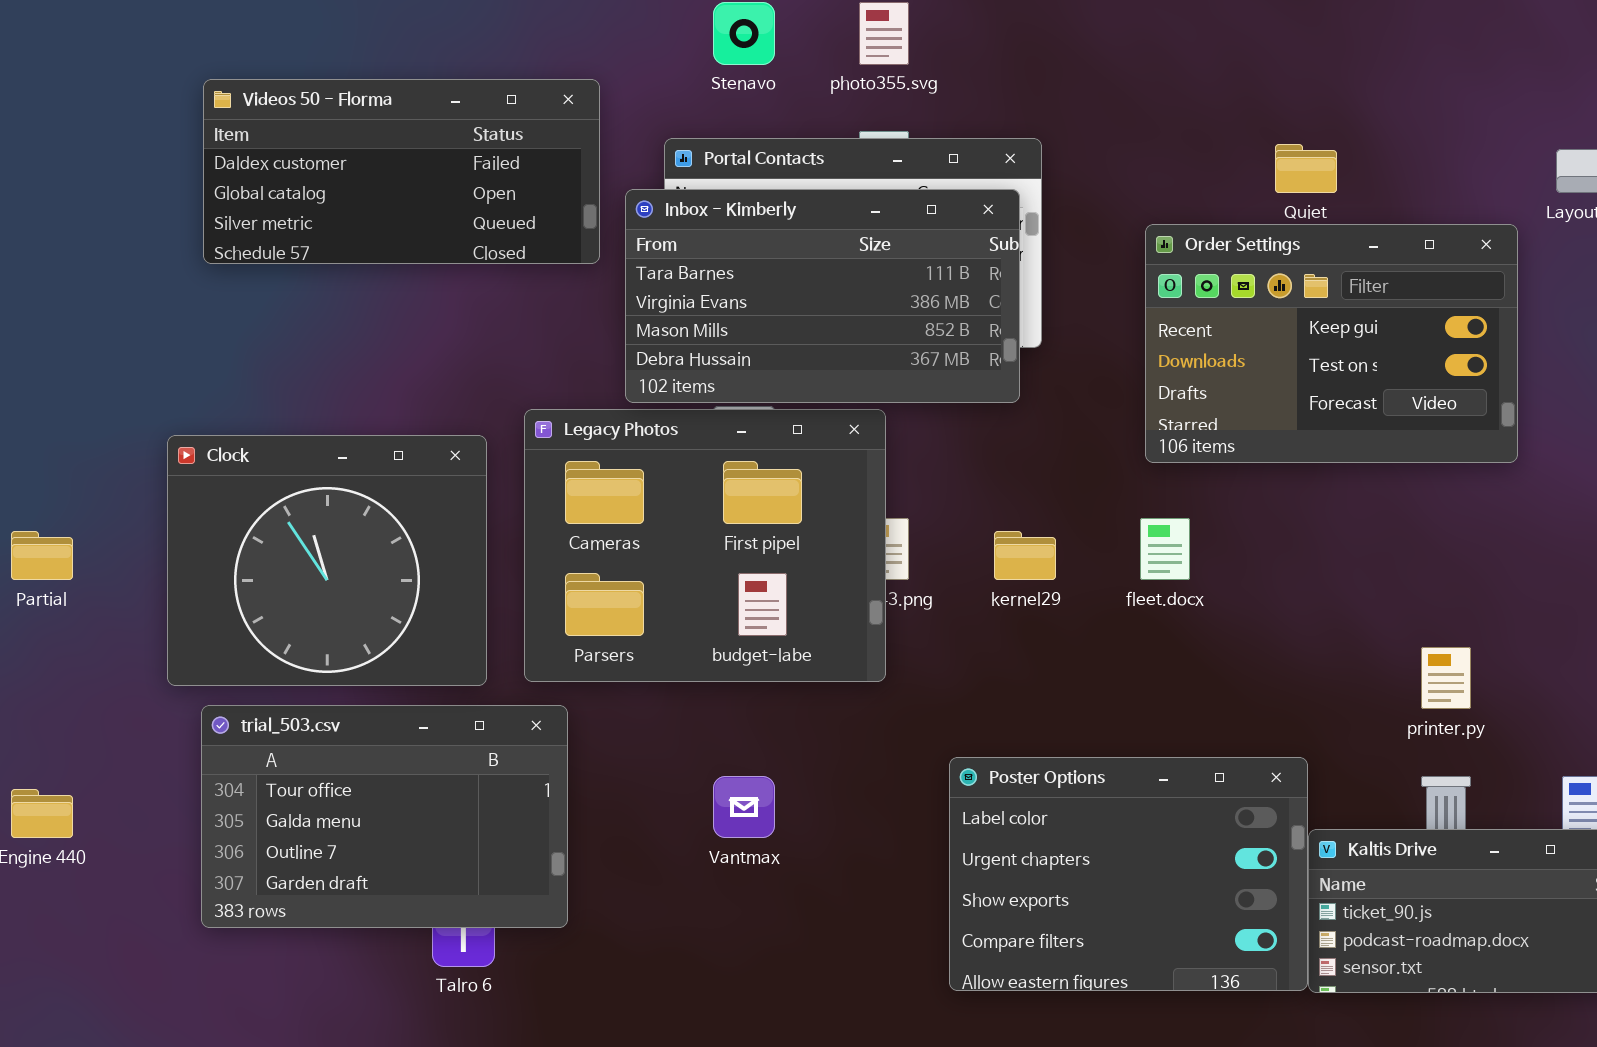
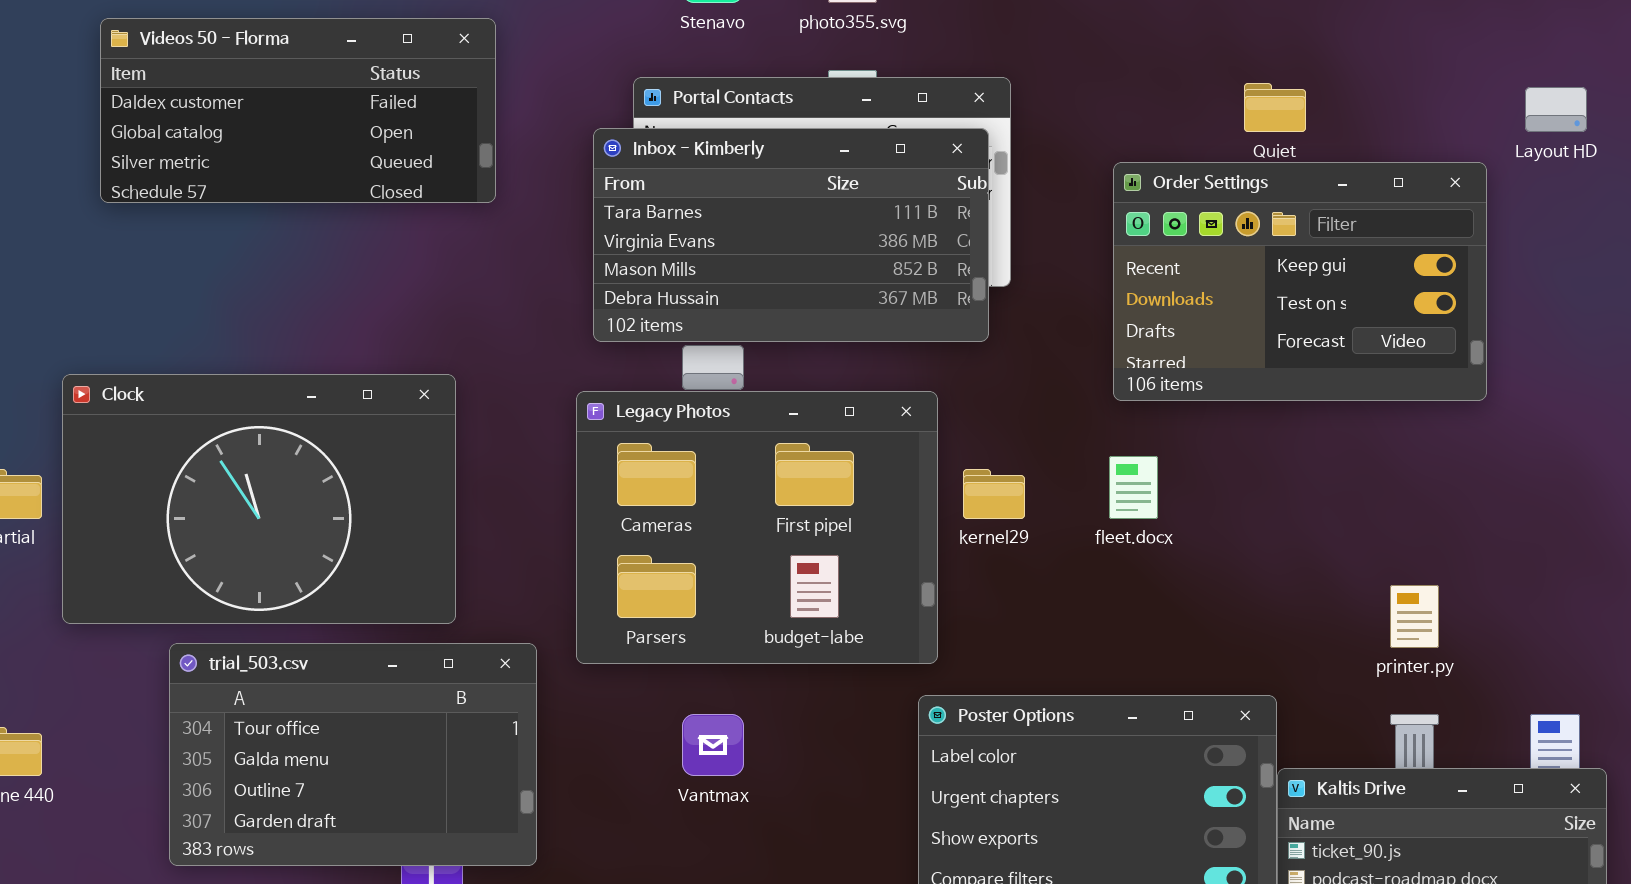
Videos 50 - Florma: [203,79,600,264] -> [100,18,496,203], moved
Legacy Photos: [524,409,886,682] -> [576,391,938,664], moved
Clock: [167,435,487,686] -> [62,374,456,624], resized

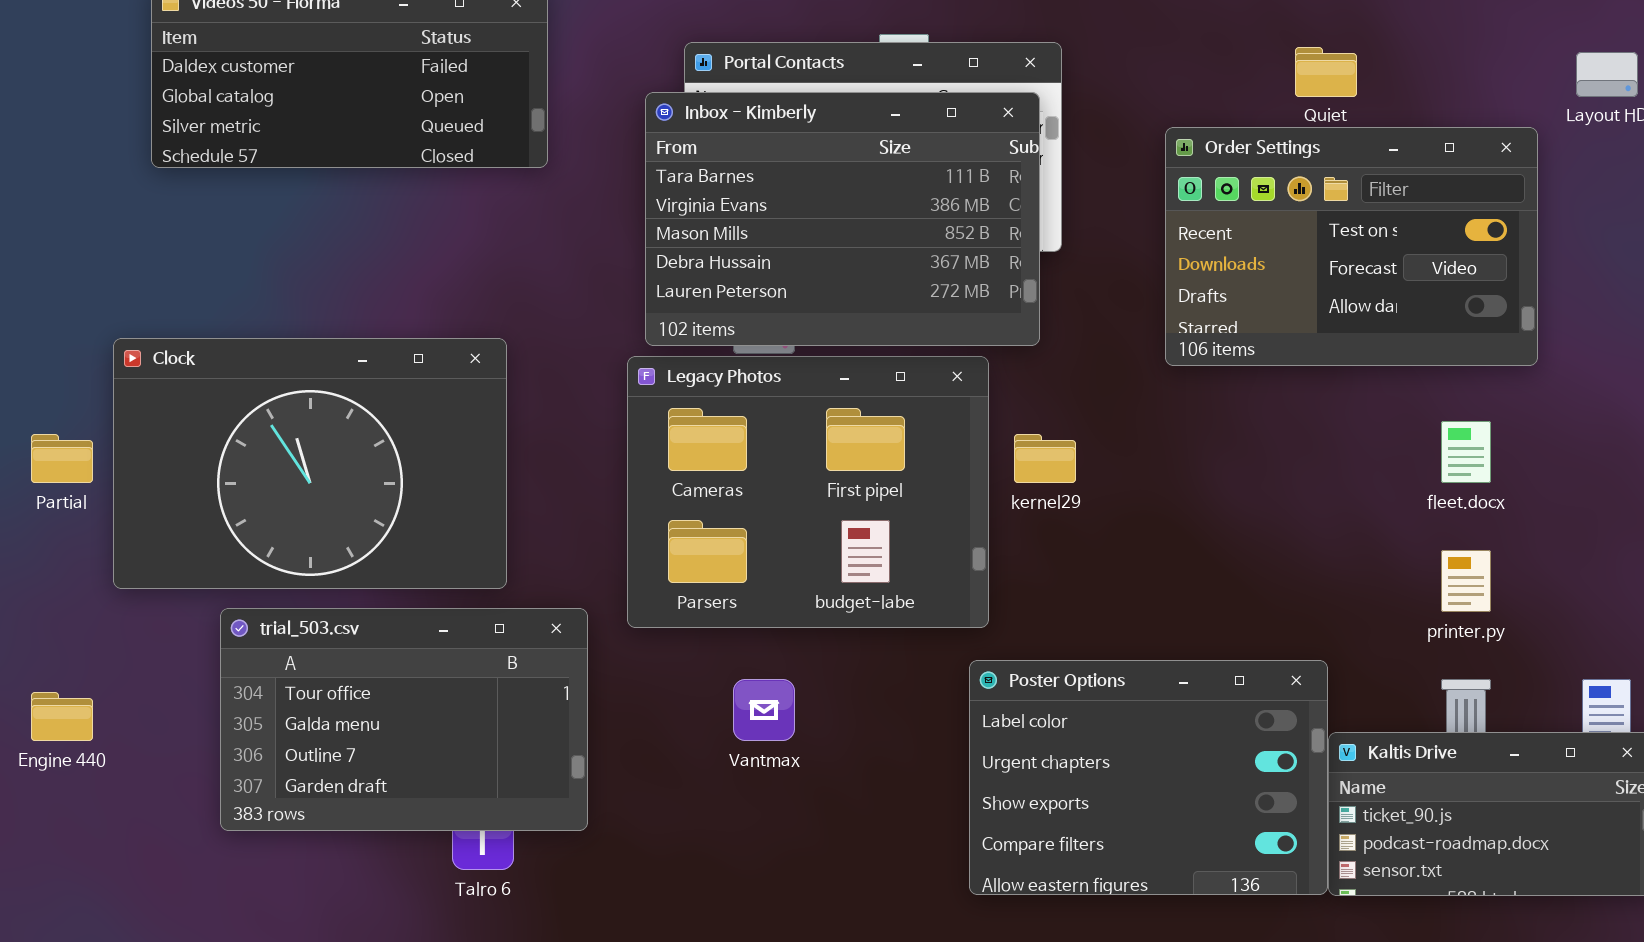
Inbox - Kimberly: [593,128,989,342] -> [645,92,1040,346], resized
Order Settings: [1113,162,1487,401] -> [1165,127,1538,366], scrolled down 1 row
fleet.docx: [1109,456,1158,519] -> [1441,421,1491,483], moved

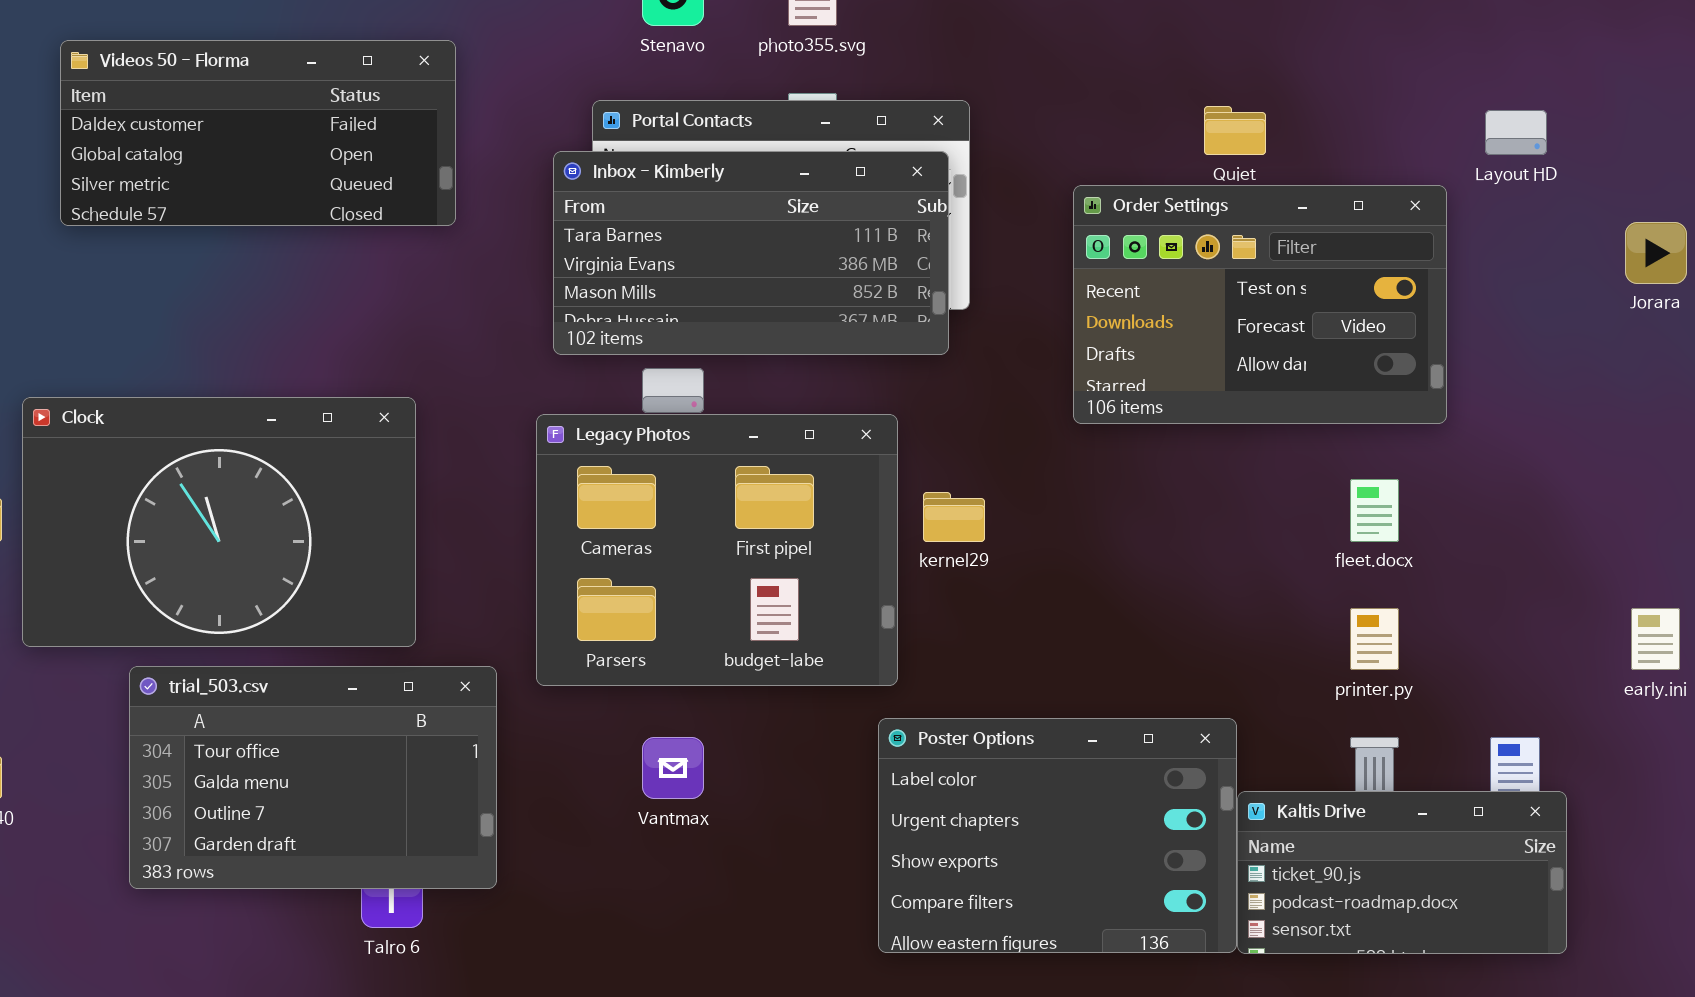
Inbox - Kimberly: [645,92,1040,346] -> [553,151,949,355], resized

